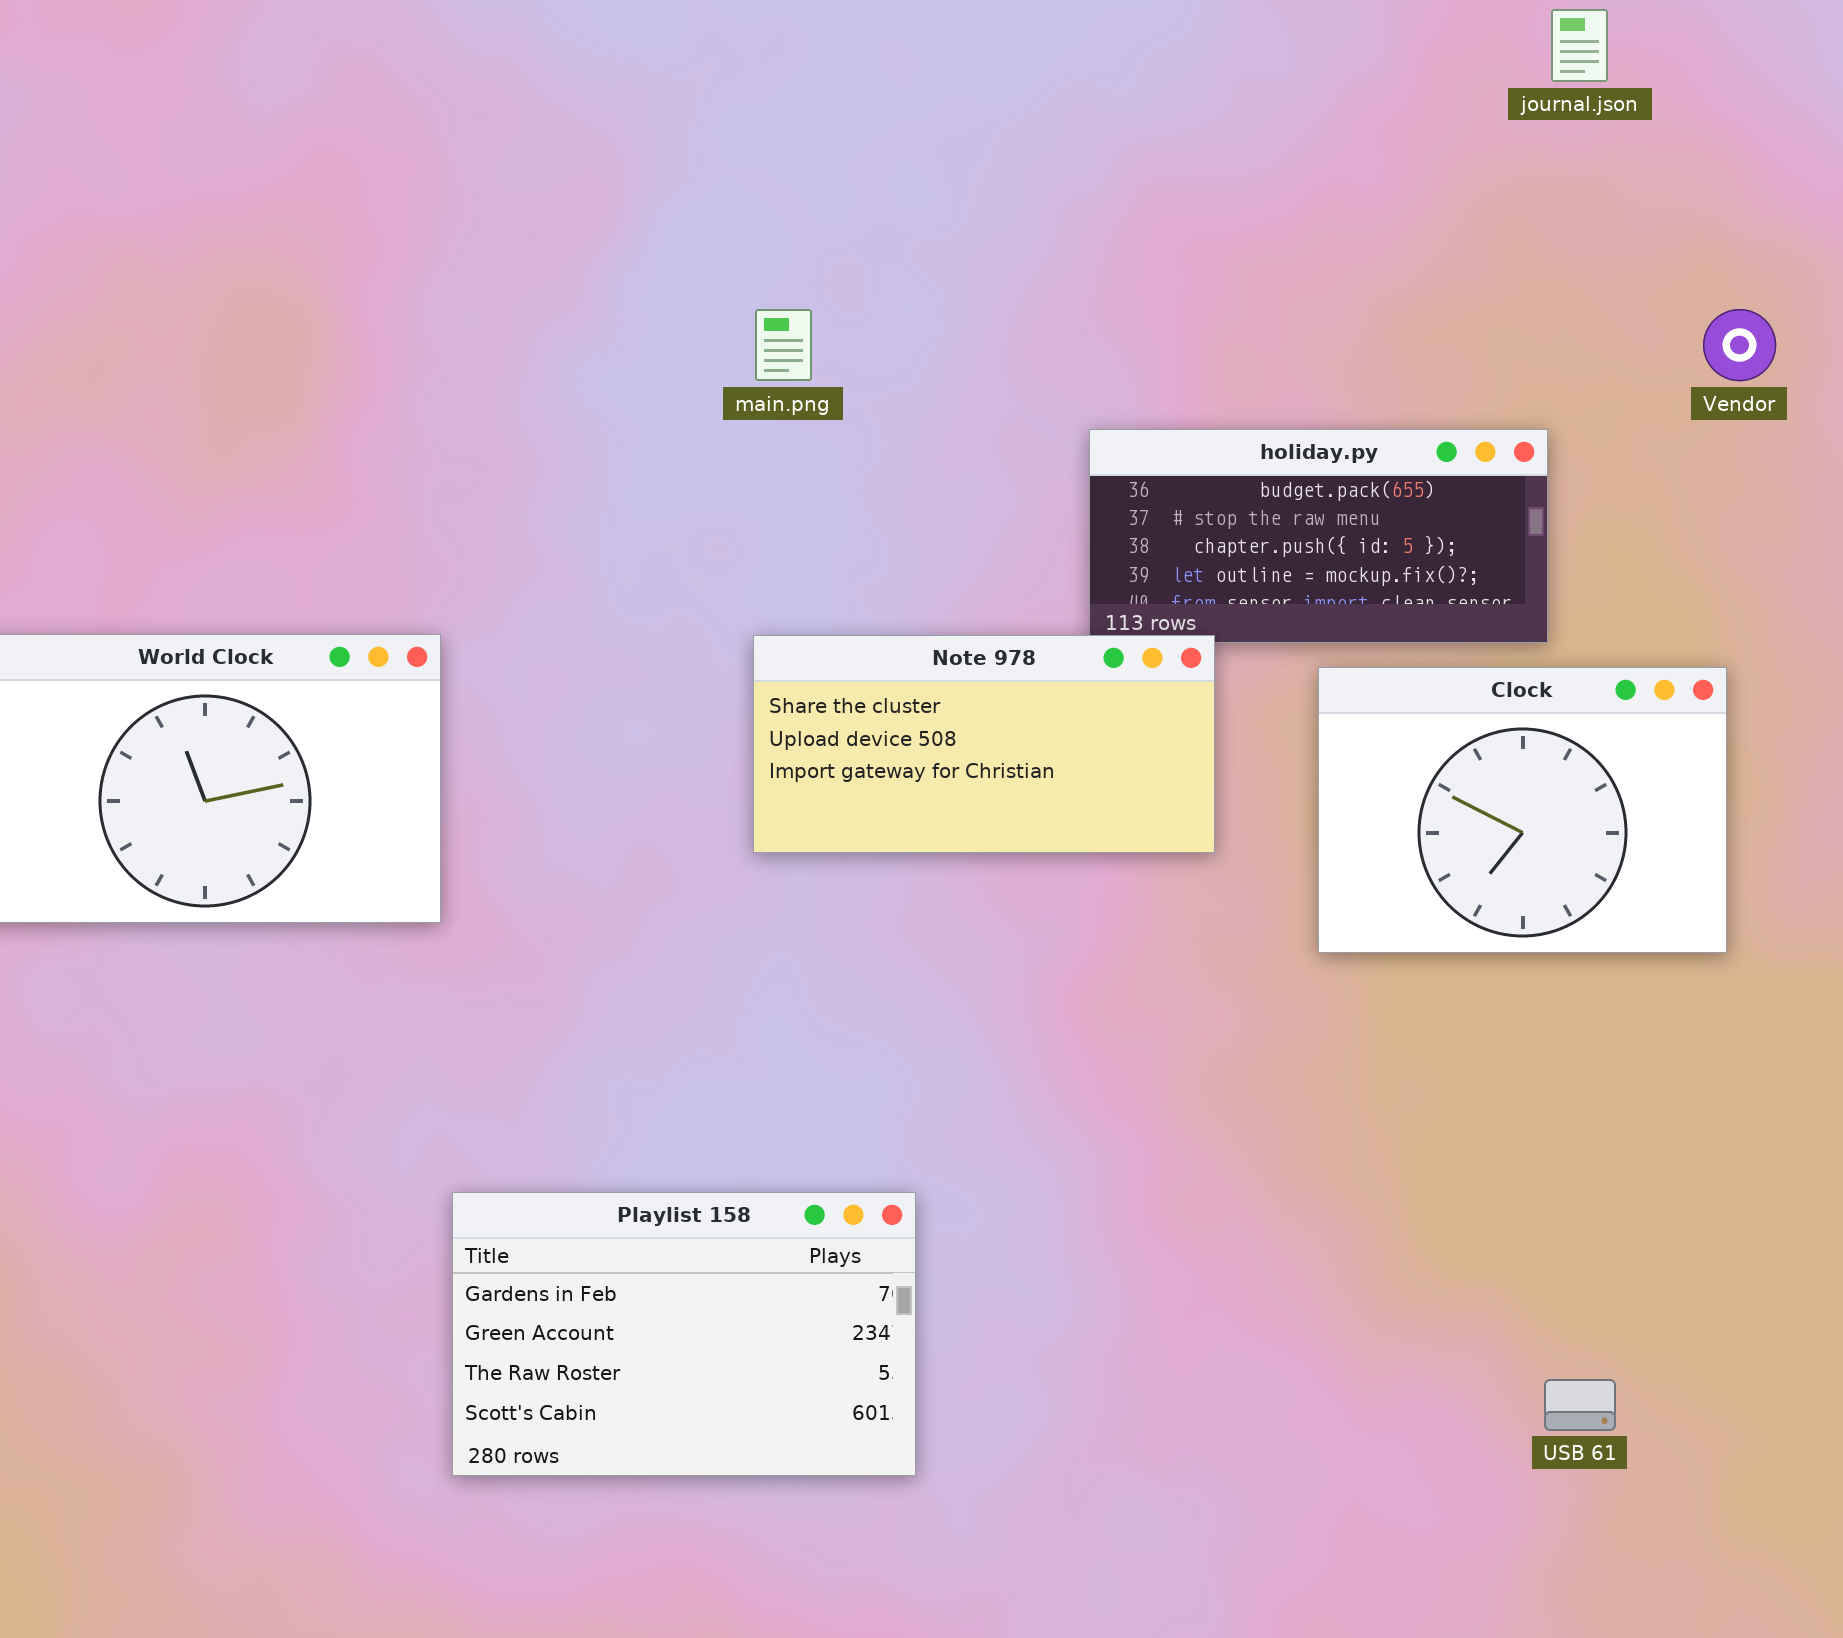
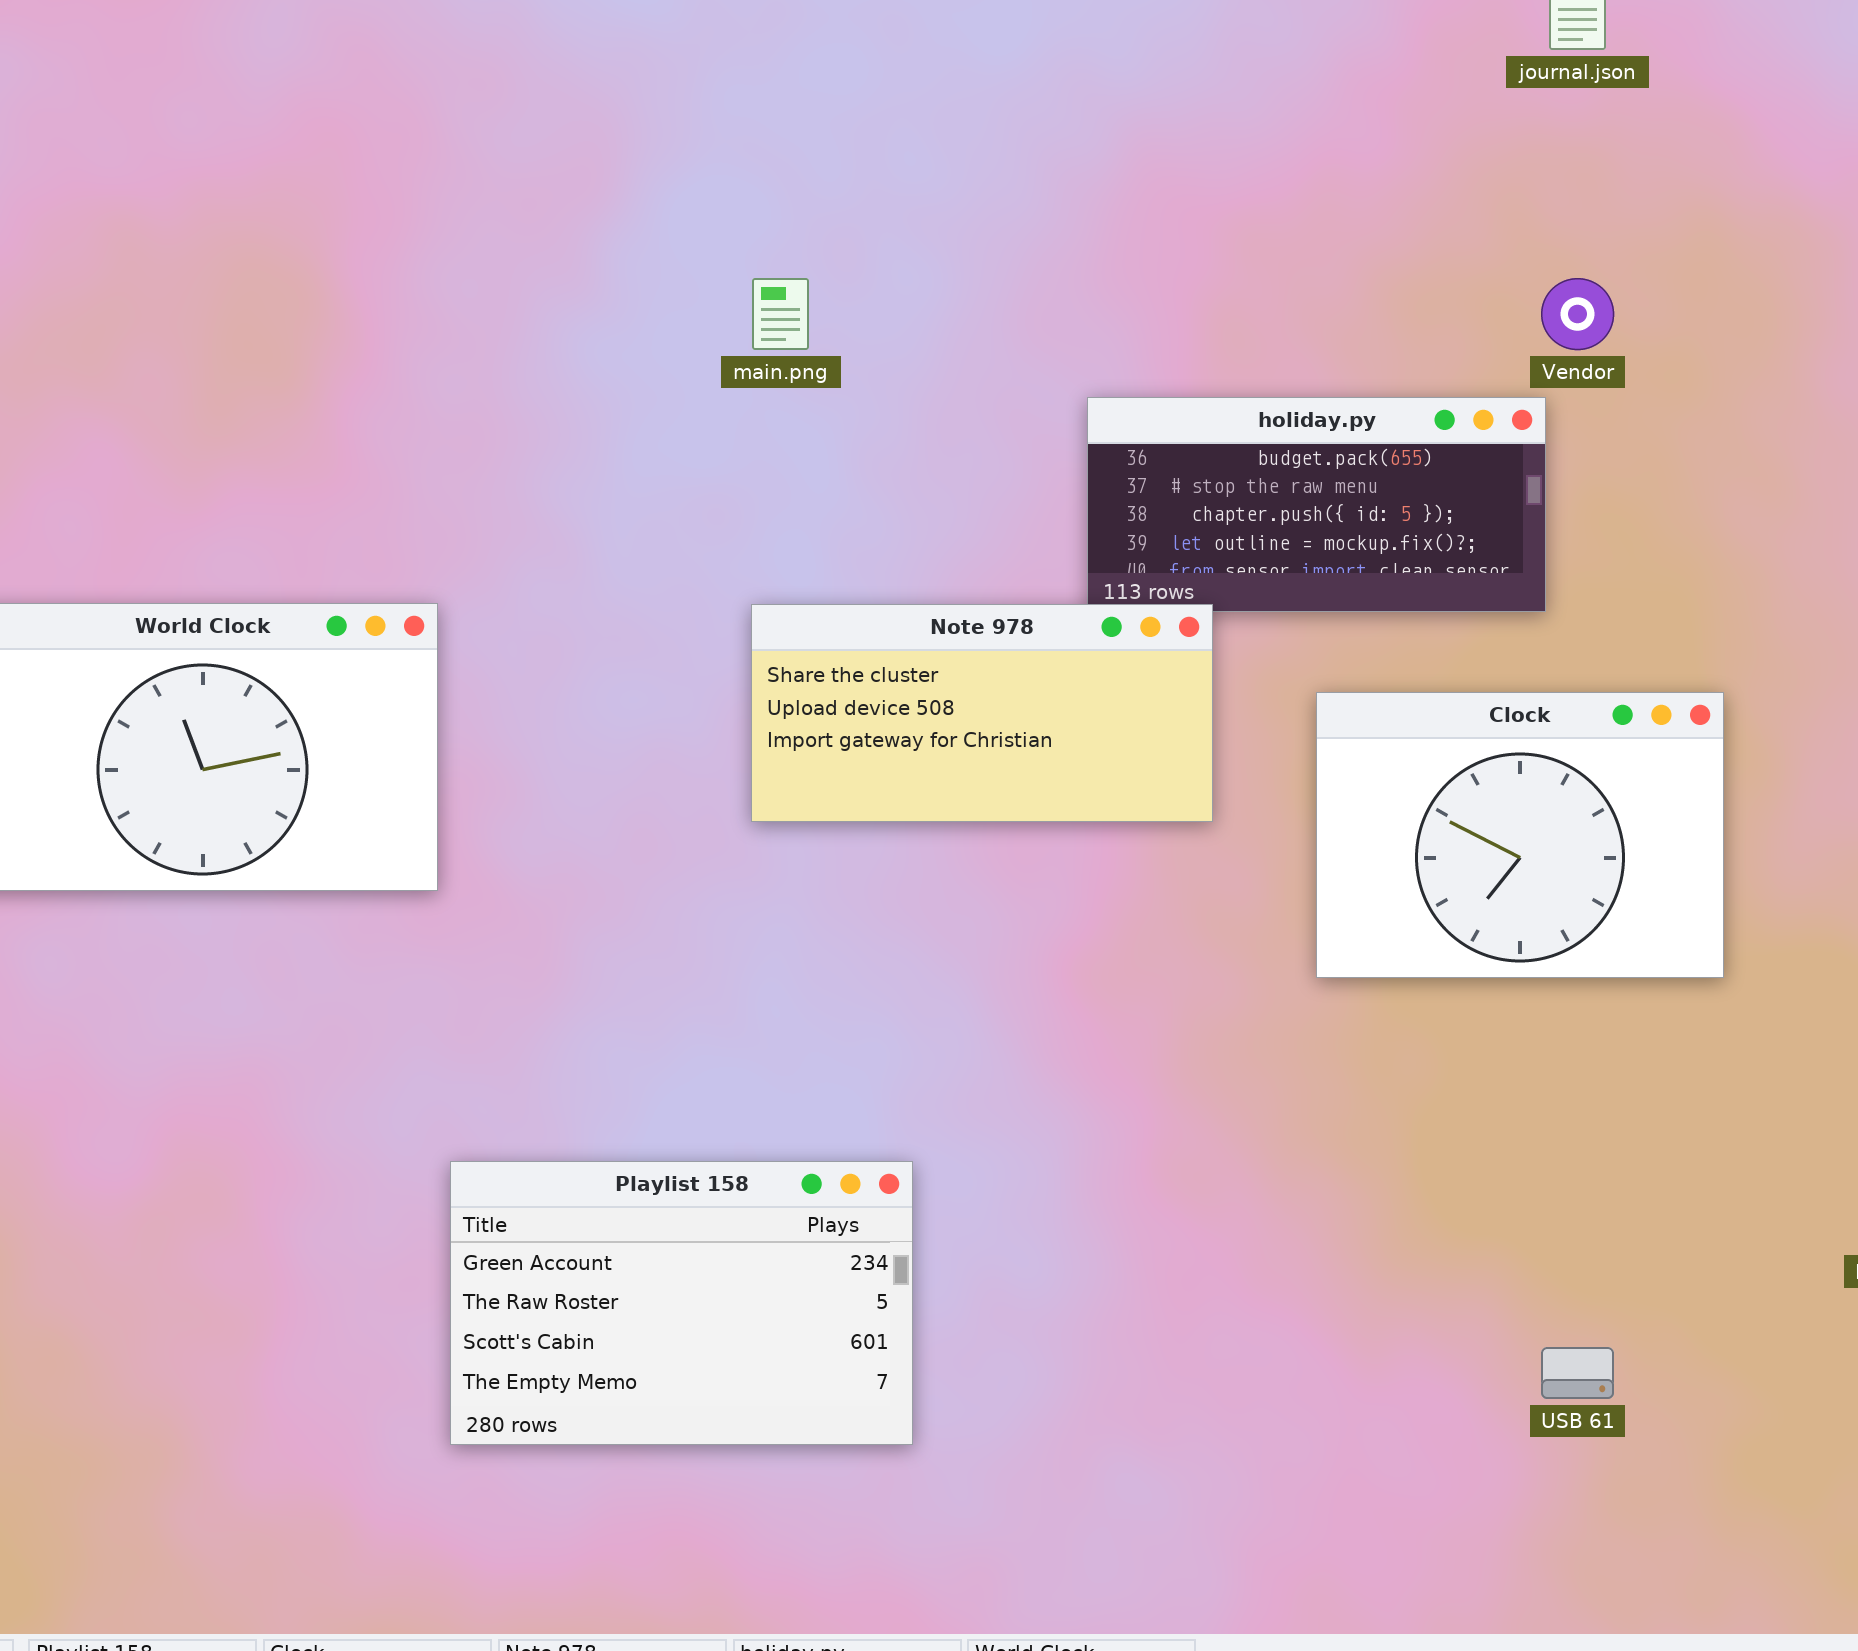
Vendor: [1703,309,1776,381] -> [1541,278,1614,350], moved
Clock: [1318,667,1727,953] -> [1316,692,1724,978], moved
Playlist 158: [452,1192,916,1476] -> [450,1161,913,1445], scrolled down 1 row

